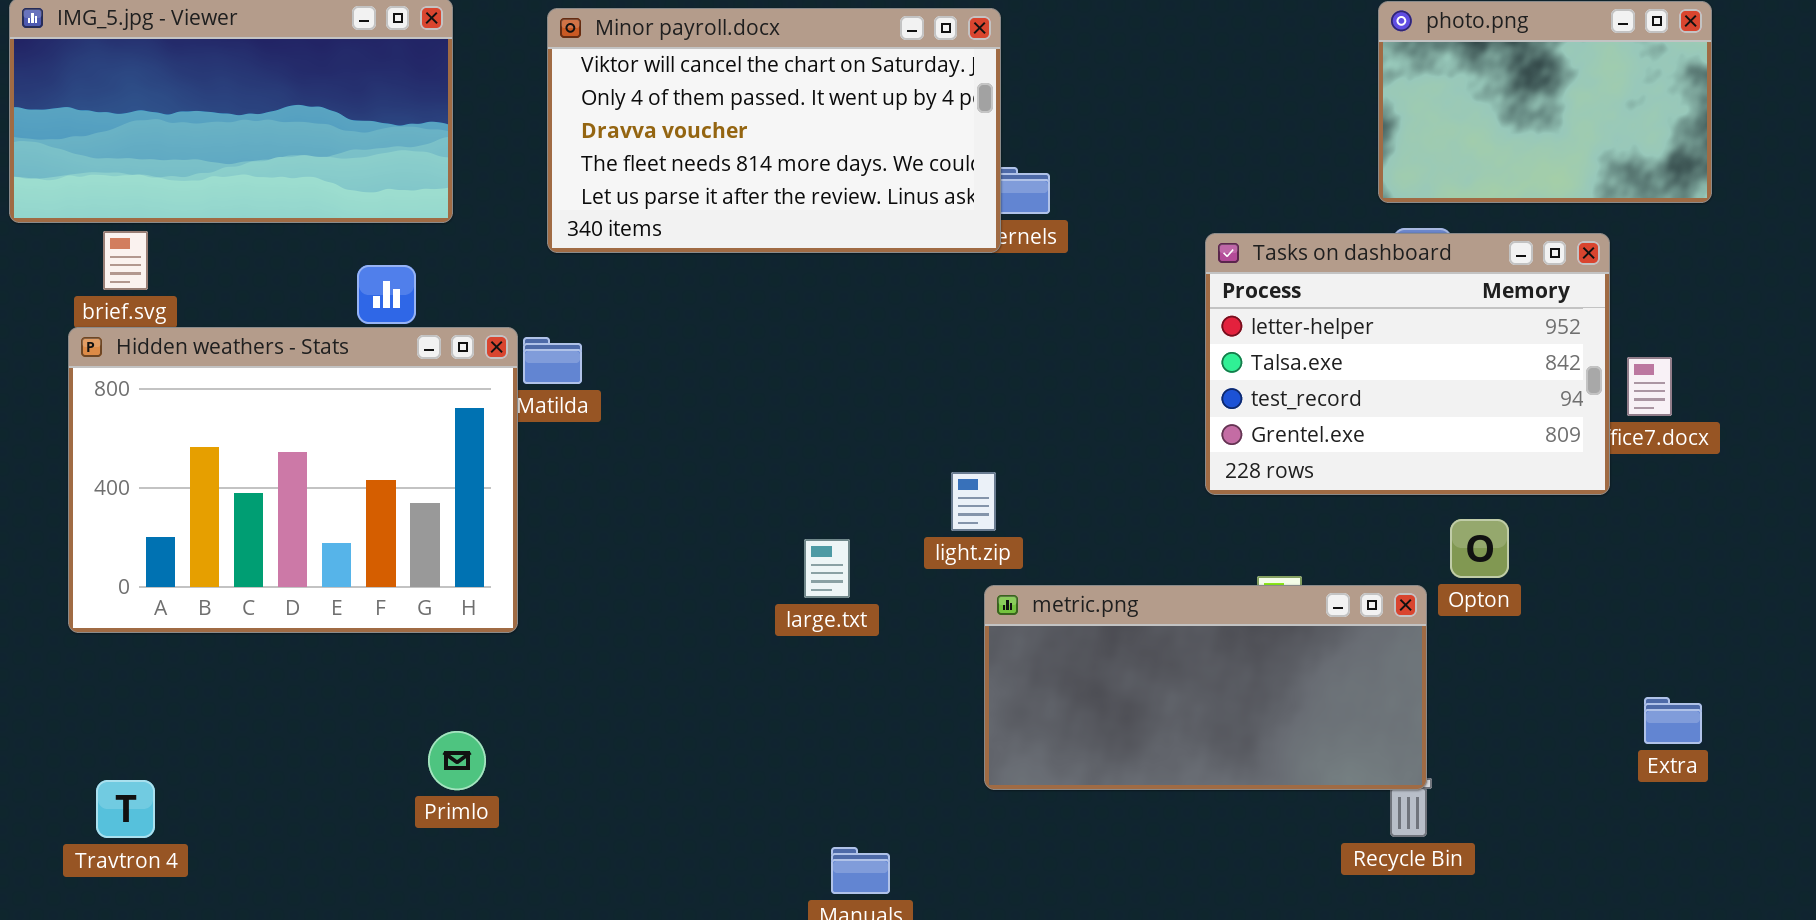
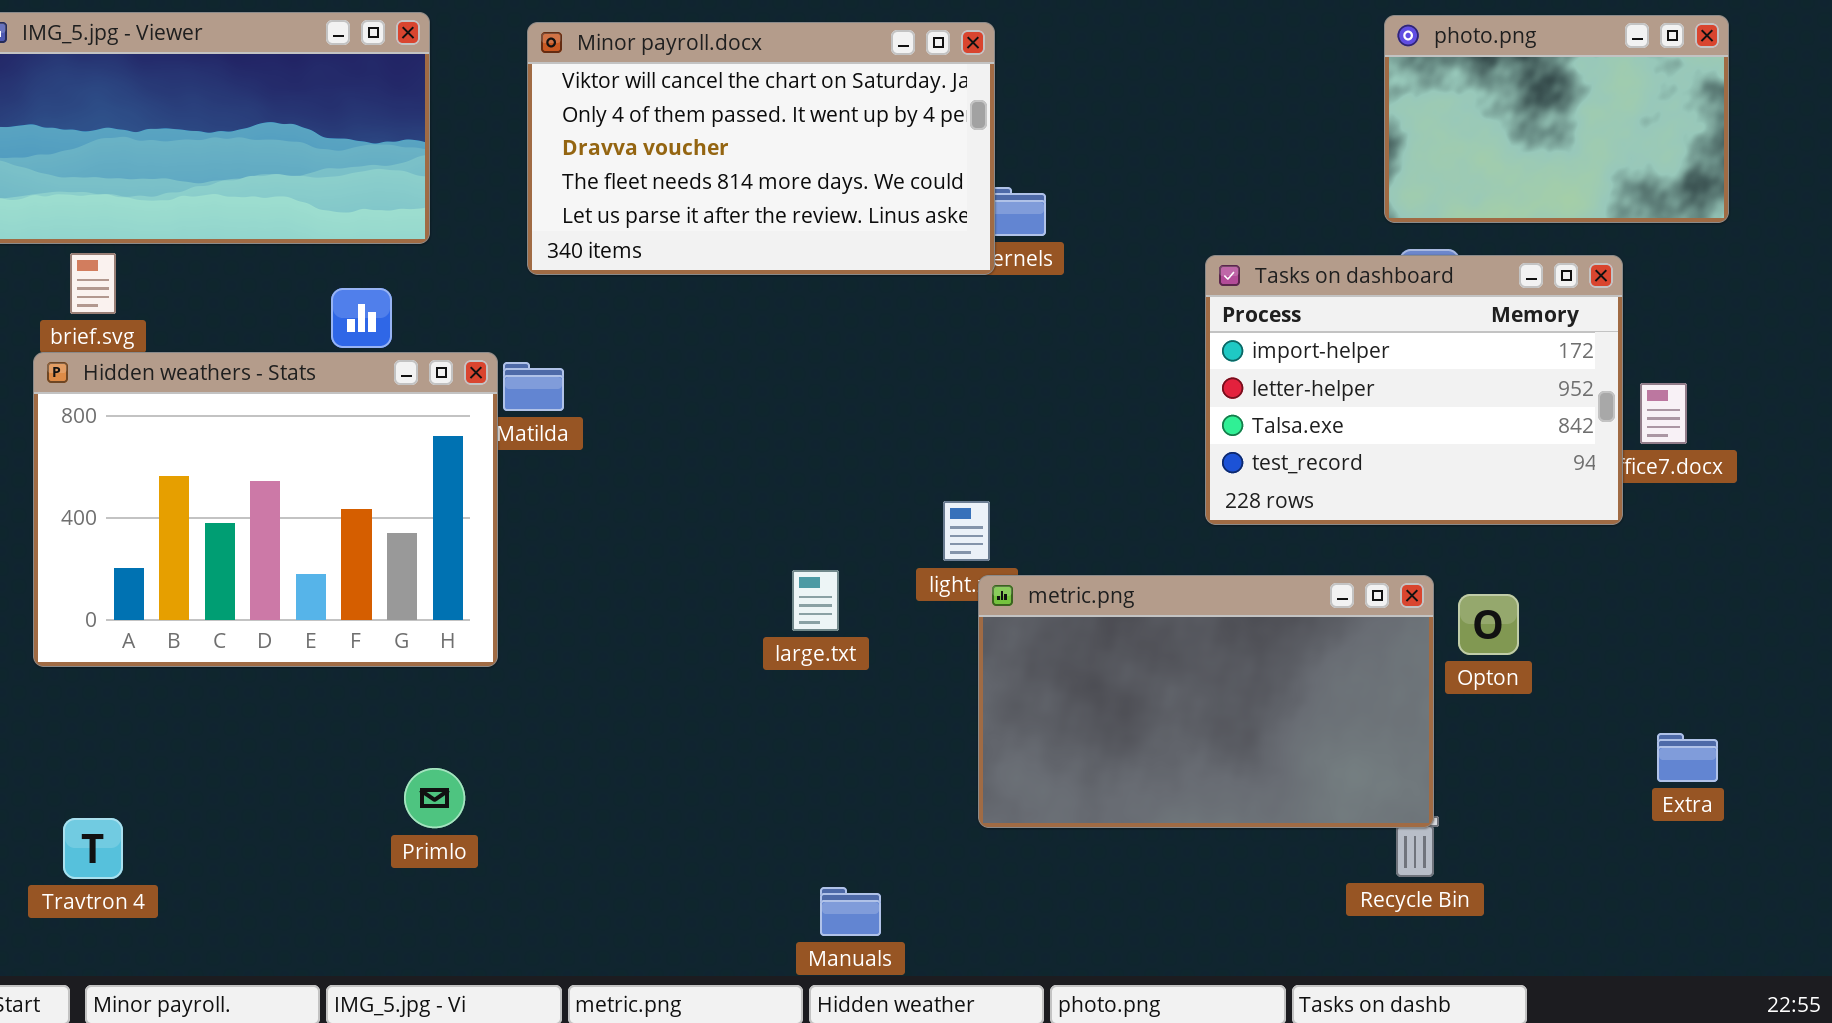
Tasks on dashboard: [1205,233,1610,495] -> [1205,255,1623,525], scrolled up 1 row
Opton: [1450,519,1509,578] -> [1458,594,1519,655], moved
metric.png: [984,585,1427,790] -> [978,575,1434,828], resized

